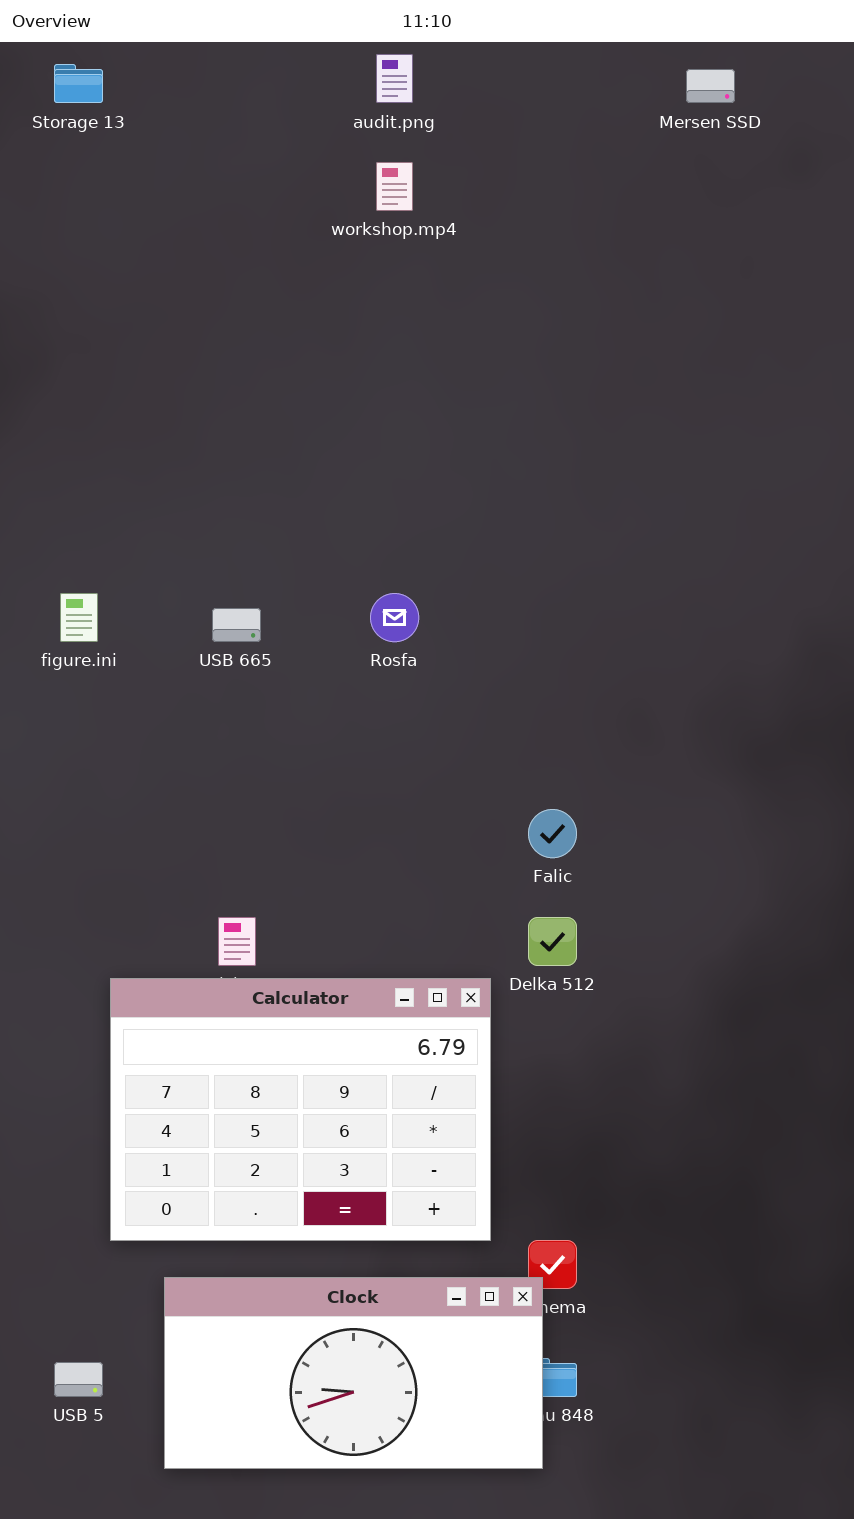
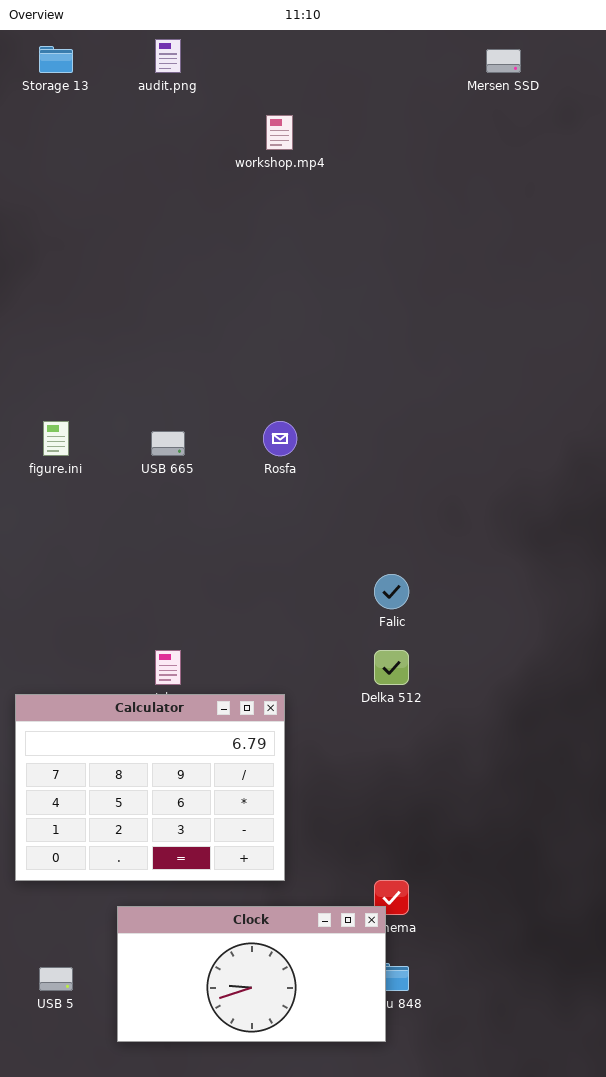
audit.png: [376,54,413,103] -> [155,39,181,73], moved
Calculator: [110,978,491,1241] -> [15,694,285,881], moved

